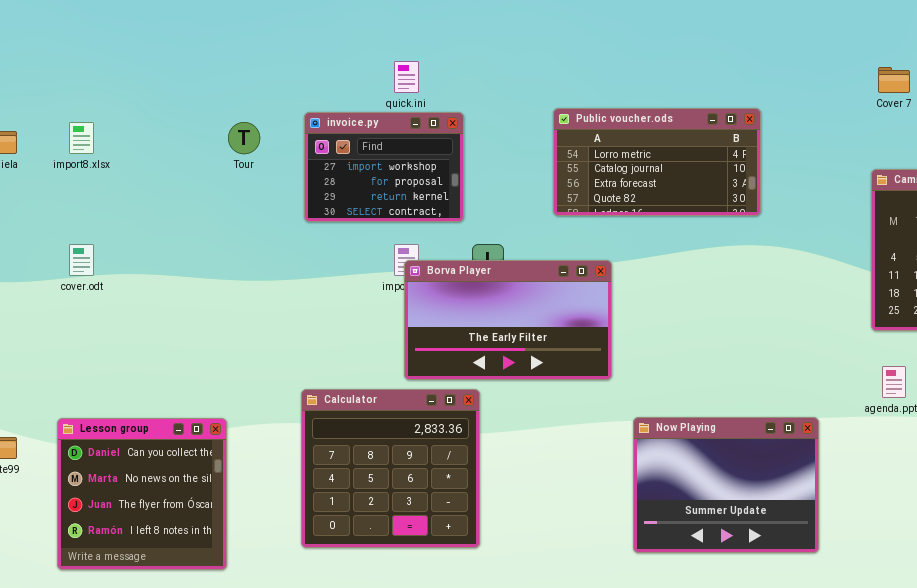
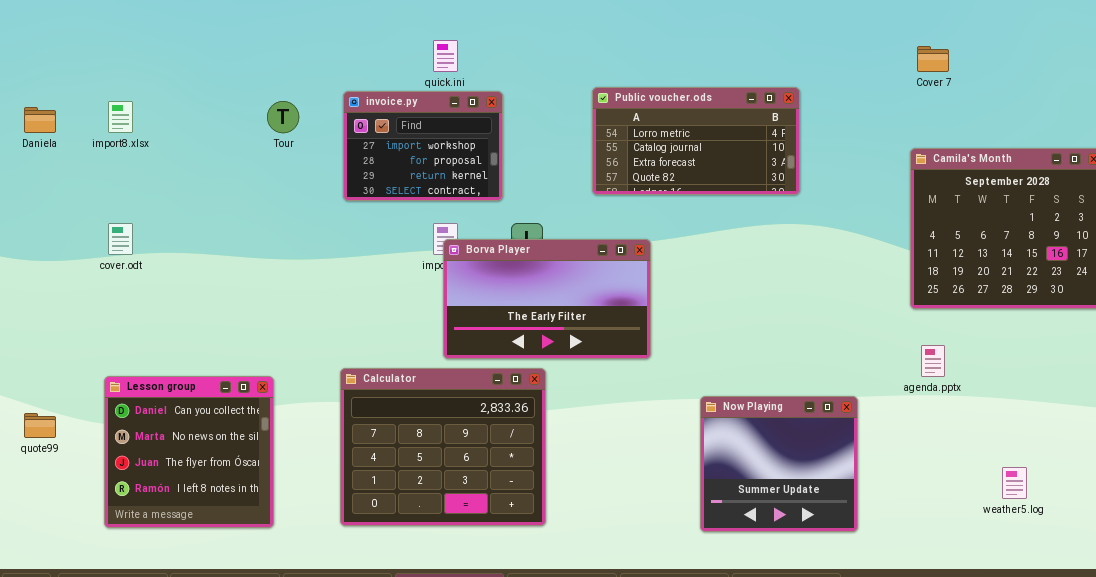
Calculator: [301,389,480,548] -> [340,368,546,526], resized
Now Playing: [633,417,819,553] -> [700,396,858,532], resized
Lesson group: [57,418,227,570] -> [104,376,274,528], moved

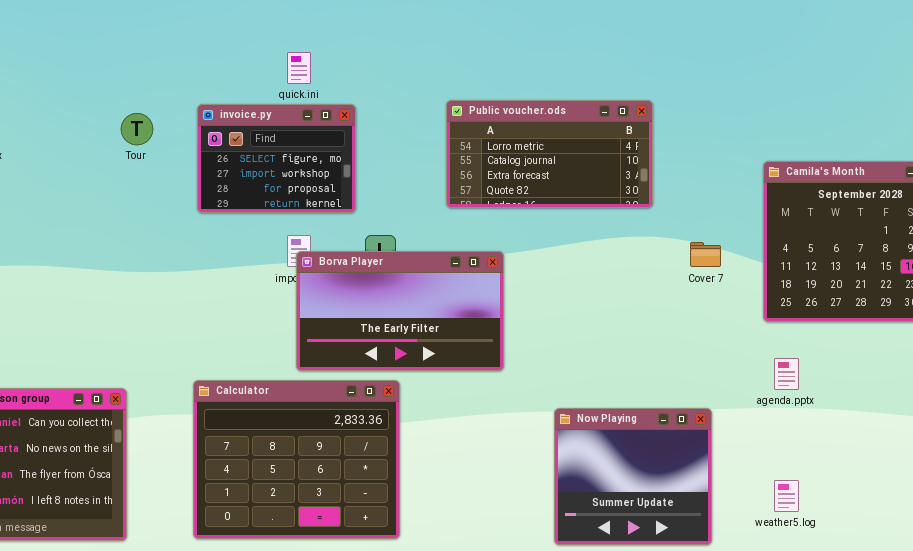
Cover 7: [917,46,949,72] -> [690,242,721,267], moved
invoice.py: [343,91,503,201] -> [197,104,356,213], scrolled up 1 row
weather5.log: [1002,467,1027,499] -> [774,480,799,512], moved

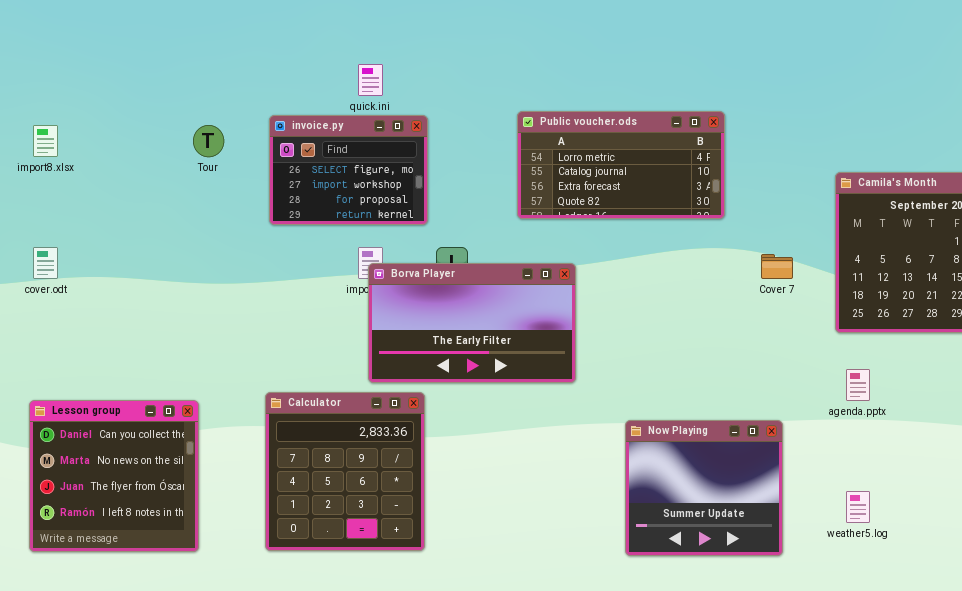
Calculator: [193,380,400,539] -> [265,392,425,551], resized

